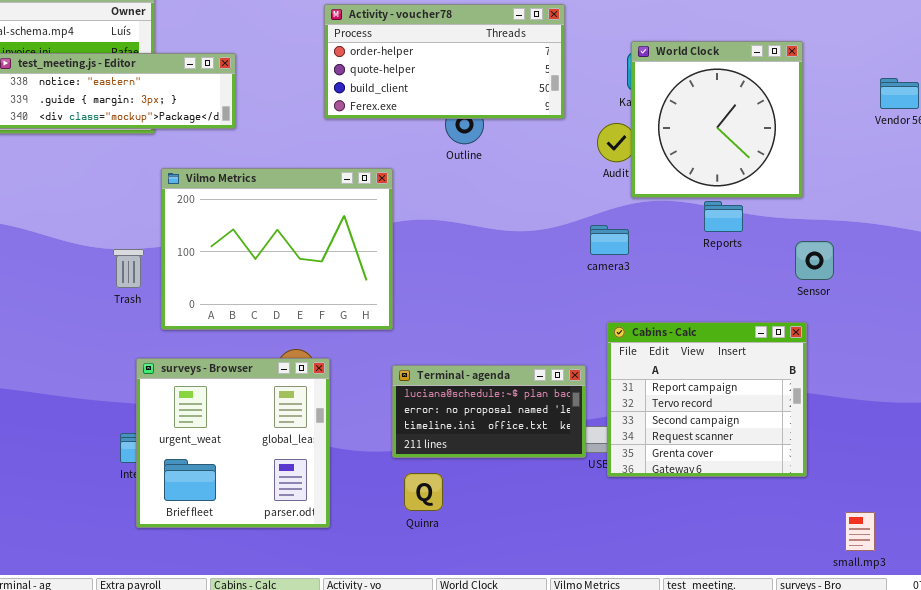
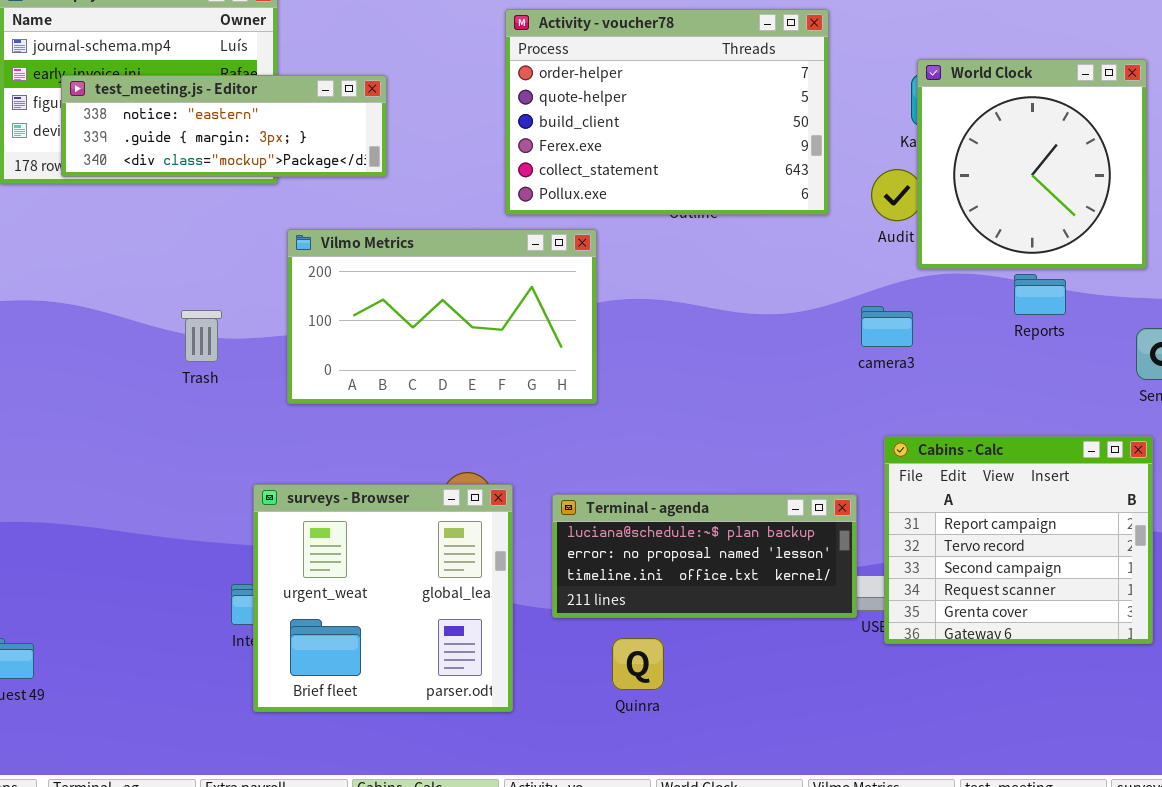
Activity - voucher78: [324,4,565,119] -> [505,9,829,215], resized
Vilmo Metrics: [161,168,393,330] -> [287,229,597,404], resized
Trash: [113,249,144,288] -> [181,310,222,362], moved
Terminal - agenda: [392,365,586,458] -> [552,494,857,618], resized

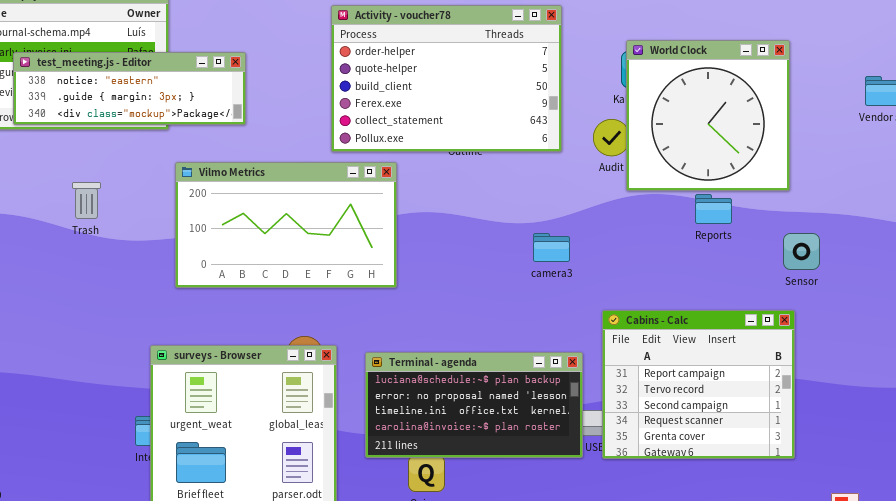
camera3: [861,306,913,347] -> [533,233,570,262], moved
Trash: [181,310,222,362] -> [72,182,101,219], moved
Terminal - agenda: [552,494,857,618] -> [365,352,583,458], resized

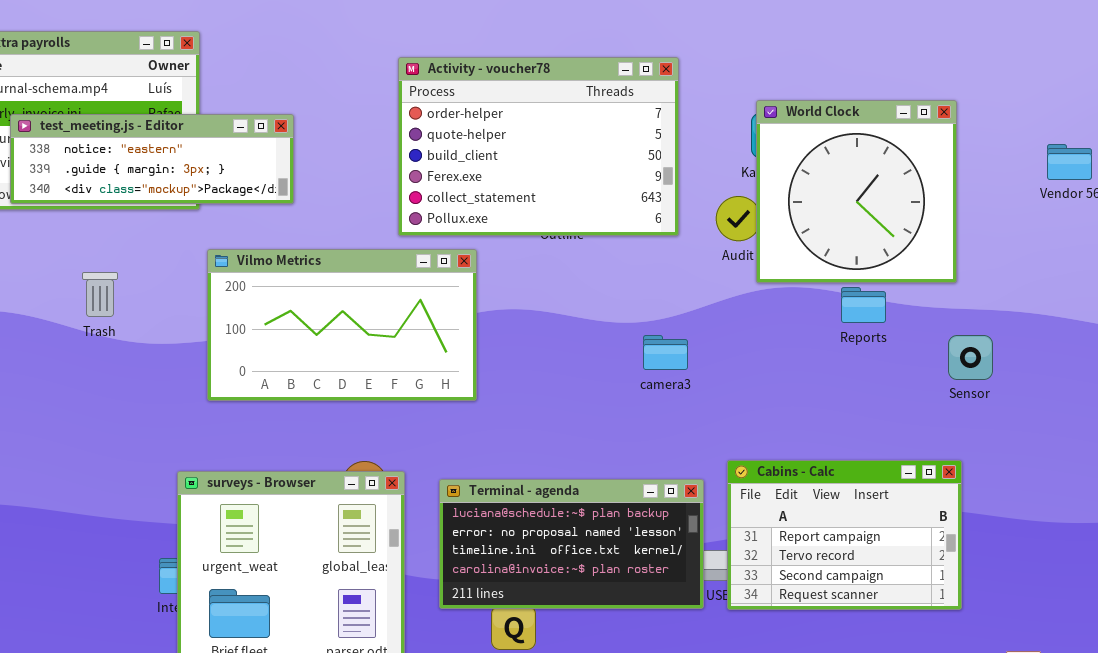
Cabins - Calc: [602,310,795,459] -> [727,460,962,610], resized

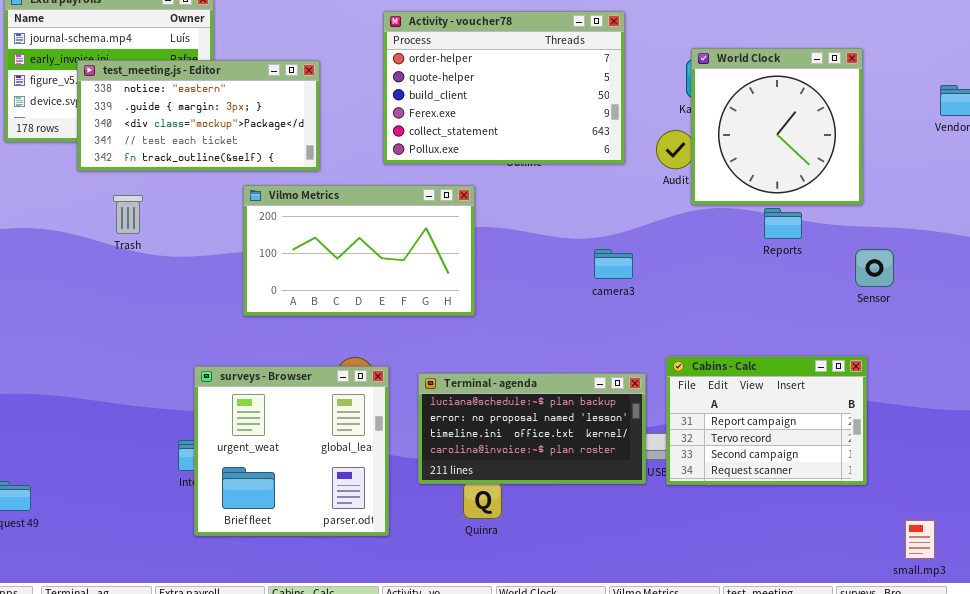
test_meeting.js - Editor: [10,114,294,204] -> [77,60,320,171], moved, resized
Vilmo Metrics: [207,249,477,401] -> [243,185,475,316], moved

